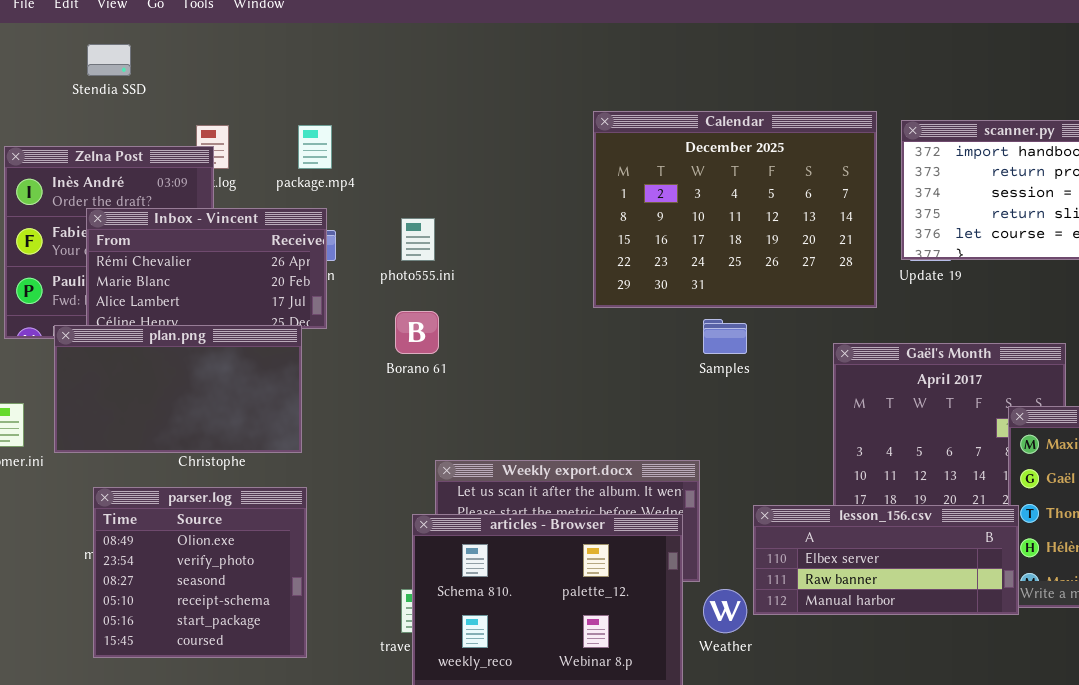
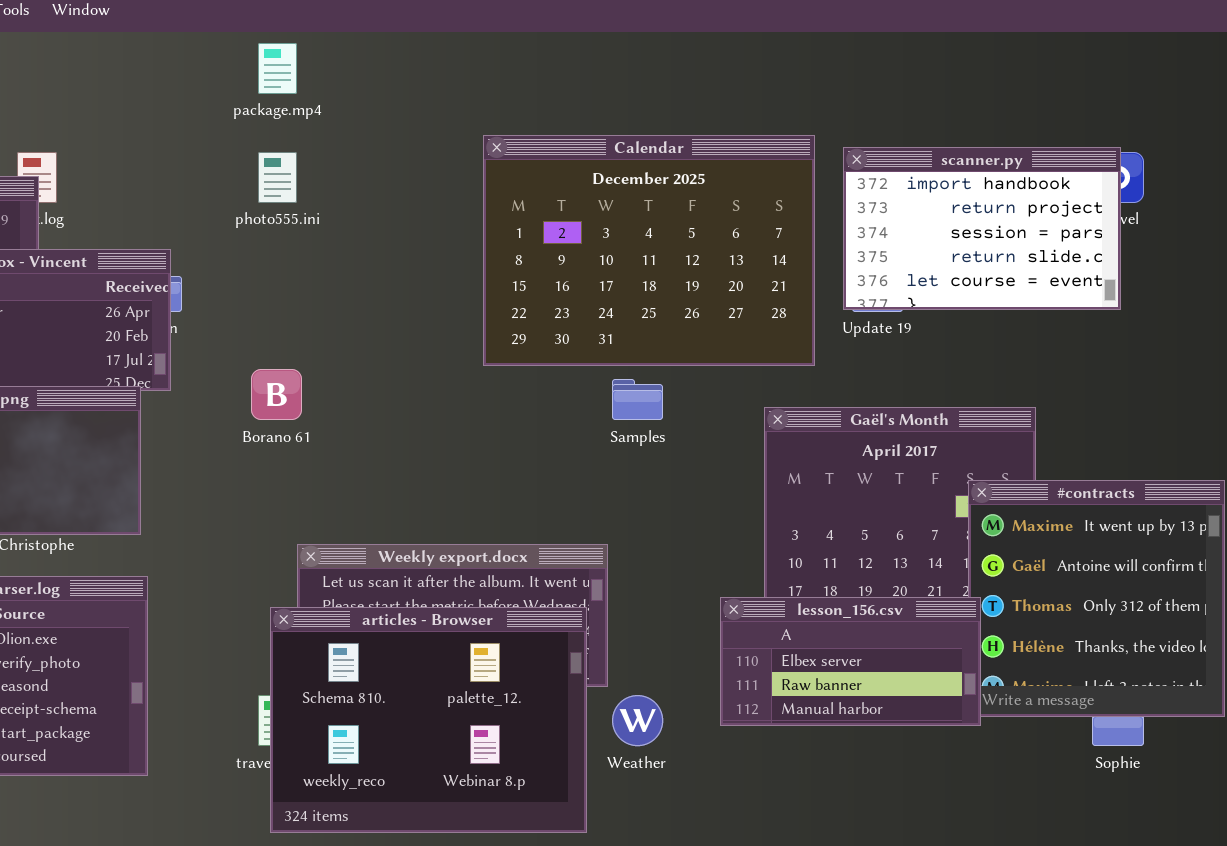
package.mp4: [298,125,332,169] -> [258,43,297,94], moved
photo555.ini: [401,218,435,261] -> [258,152,297,203], moved
lesson_156.csv: [753,505,1019,615] -> [720,597,981,726], resized

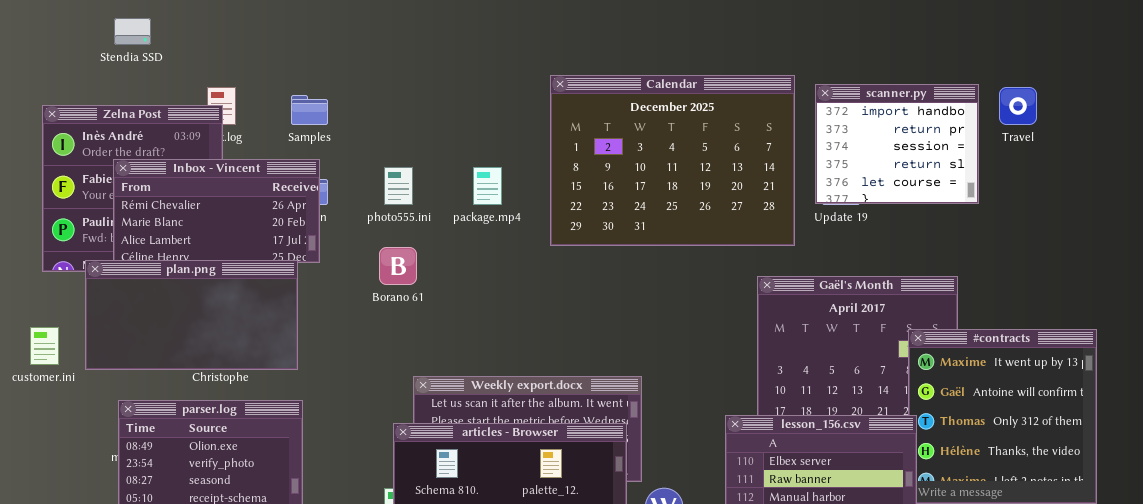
package.mp4: [258,43,297,94] -> [473,167,502,205], moved
scanner.py: [843,147,1121,310] -> [815,84,979,204], resized
photo555.ini: [258,152,297,203] -> [384,167,413,205], moved
Samples: [612,379,663,420] -> [291,95,328,125], moved

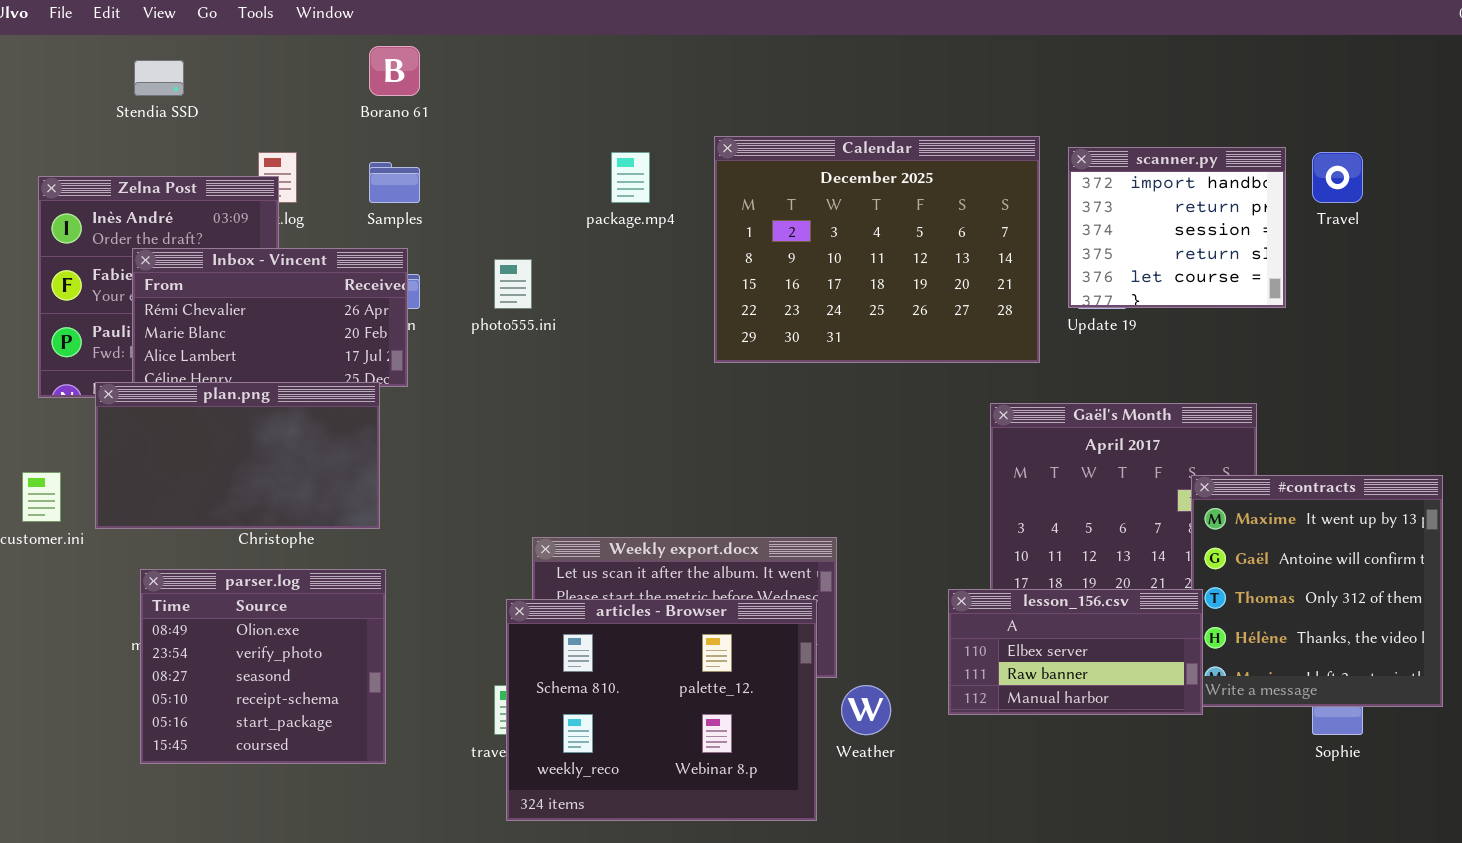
package.mp4: [473,167,502,205] -> [611,152,650,203], moved
Borano 61: [379,247,417,285] -> [369,46,420,96], moved

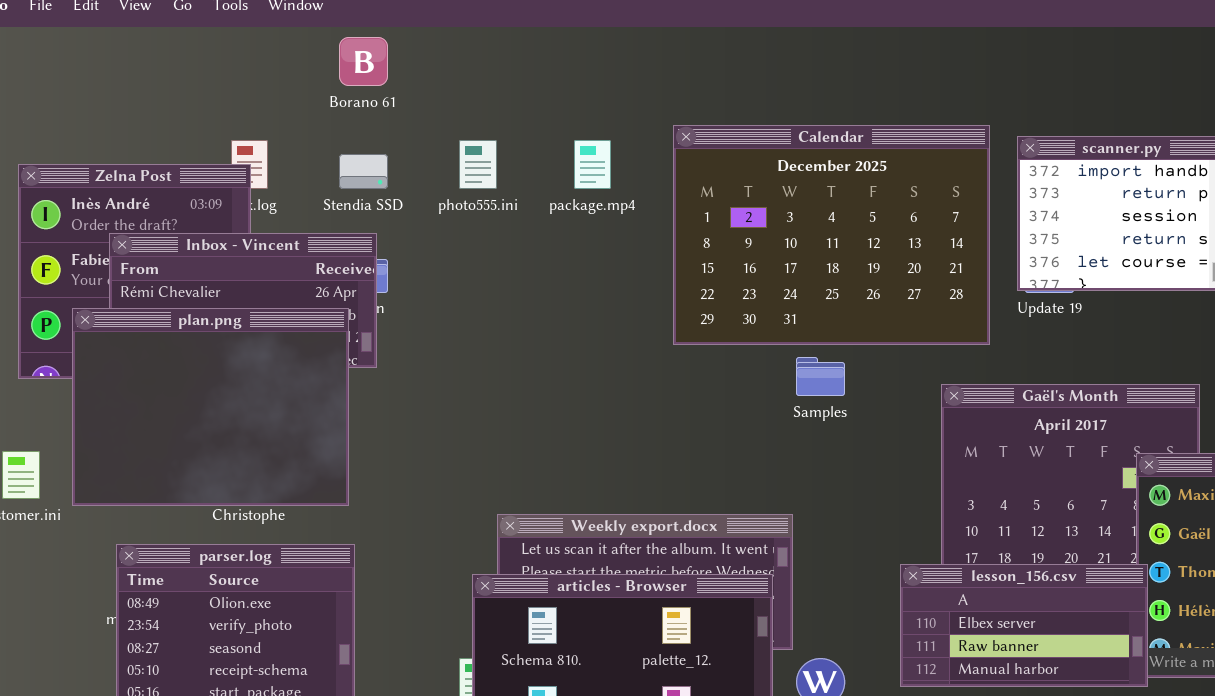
Stendia SSD: [134,60,184,96] -> [339,154,388,189], moved
Samples: [369,162,420,203] -> [796,357,845,396], moved
photo555.ini: [494,259,532,309] -> [459,140,497,189], moved
plan.png: [95,382,380,529] -> [72,308,349,506], resized

